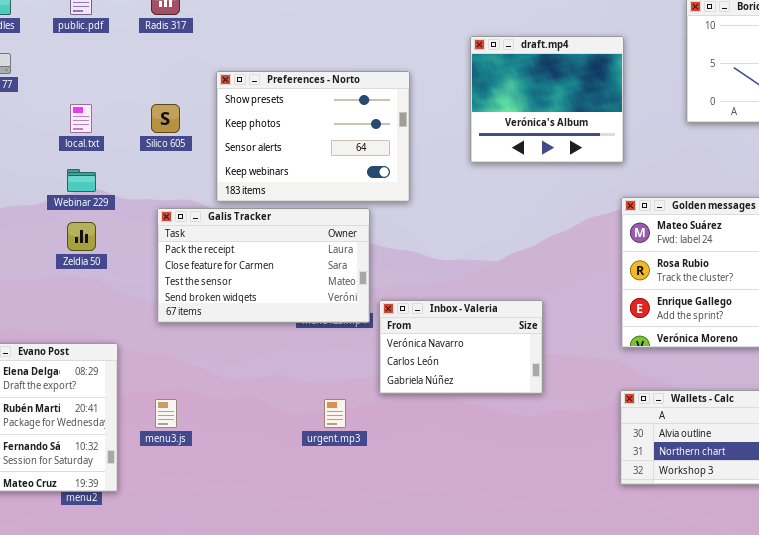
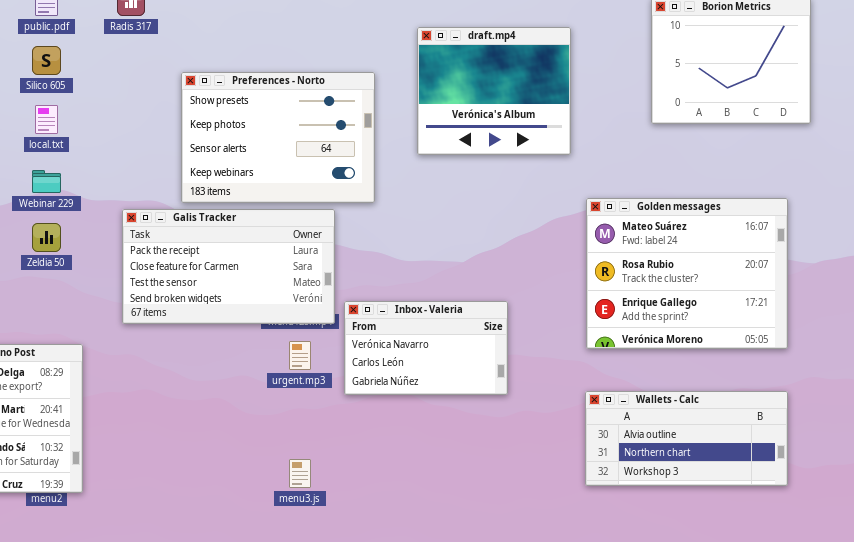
draft.mp4: [470,36,624,163] -> [417,27,571,155], moved
Silico 605: [151,104,180,133] -> [32,46,61,75], moved
menu3.js: [155,399,177,428] -> [289,459,311,488], moved
urgent.mp3: [324,399,346,428] -> [289,341,311,370], moved

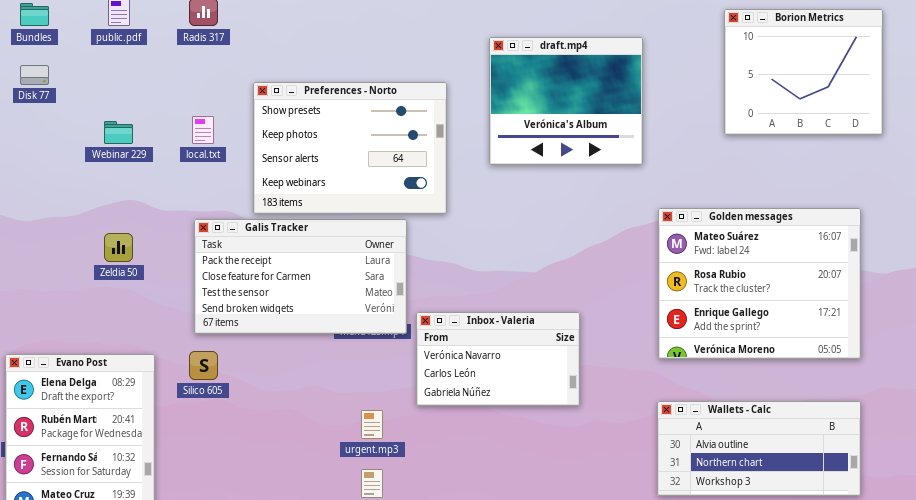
Silico 605: [32,46,61,75] -> [189,351,218,380], moved
local.txt: [35,105,58,134] -> [192,116,214,144], moved
Webinar 229: [32,170,61,193] -> [104,121,133,144], moved
urgent.mp3: [289,341,311,370] -> [361,410,383,439], moved

